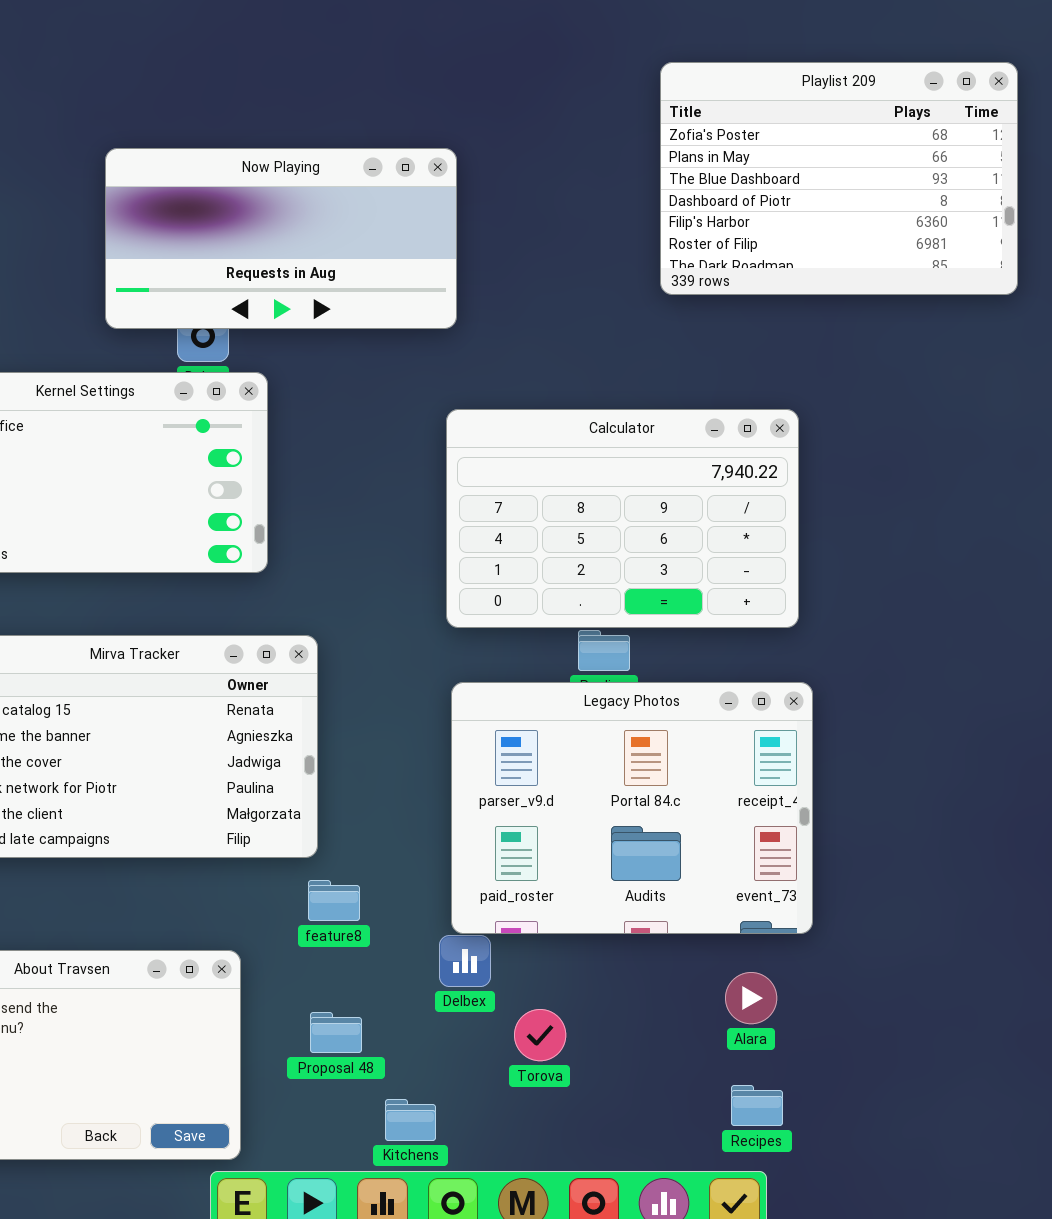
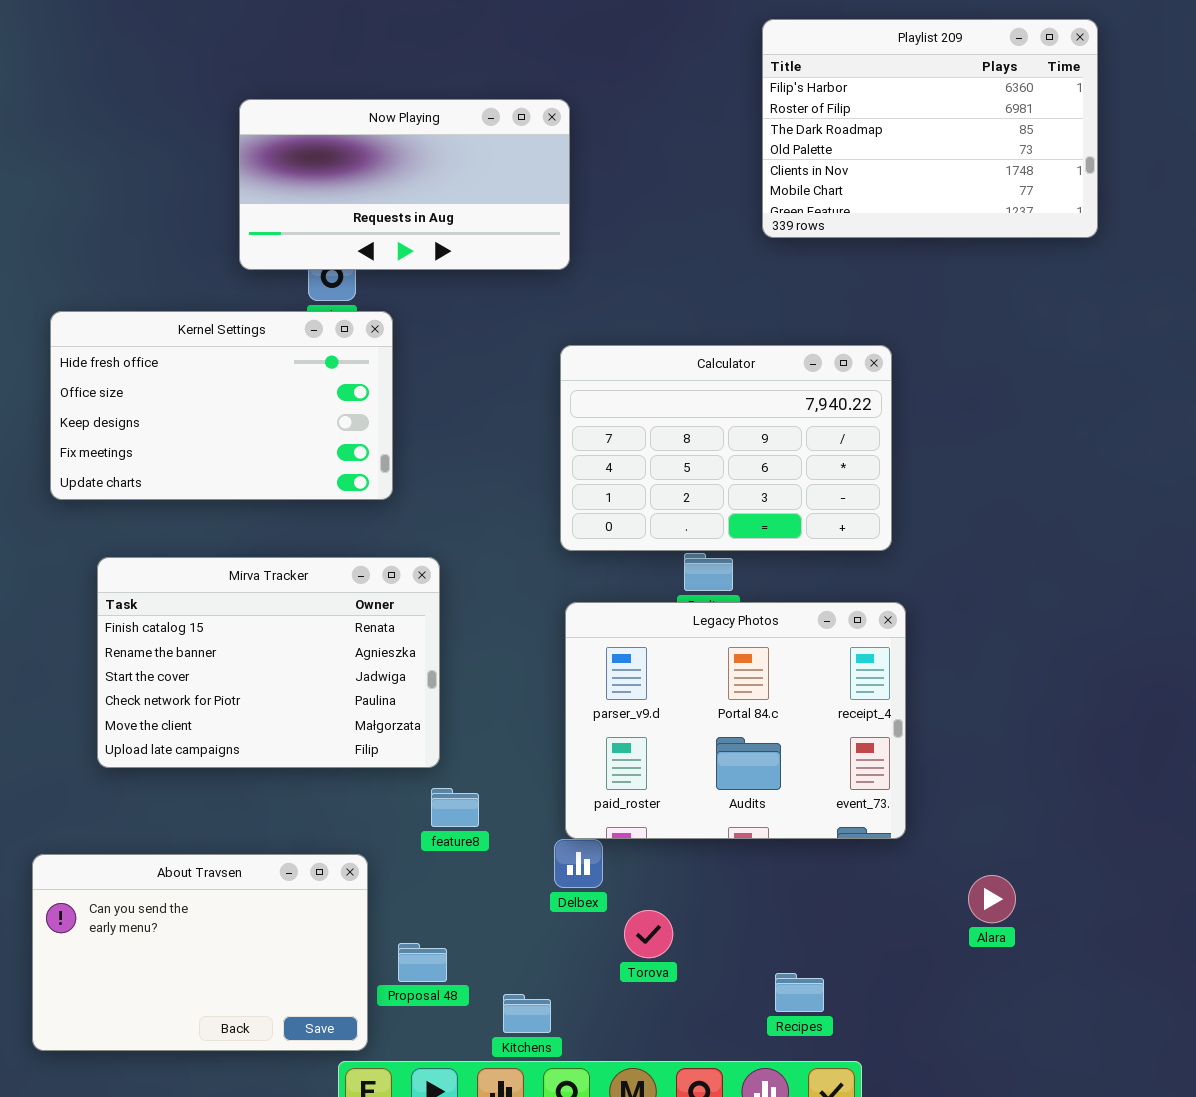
Playlist 209: [660,62,1018,295] -> [762,19,1098,238], scrolled down 4 rows
Alara: [725,972,777,1024] -> [968,875,1016,923], moved
Proposal 48: [310,1012,362,1053] -> [398,943,447,982], moved
Recipes: [731,1085,783,1126] -> [775,973,824,1012], moved

